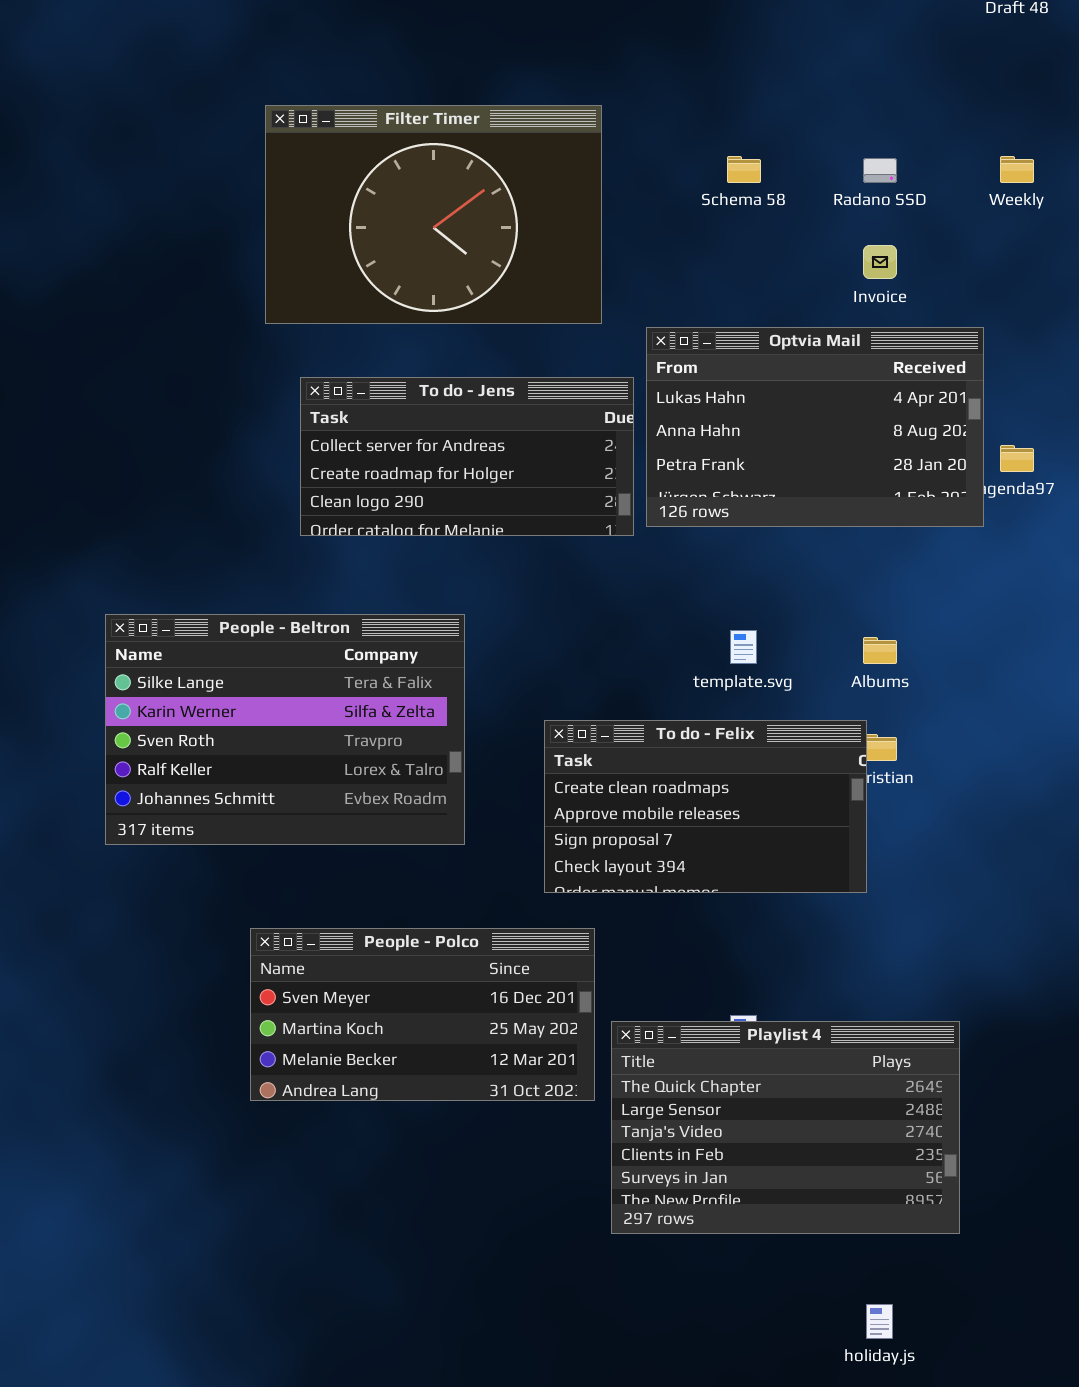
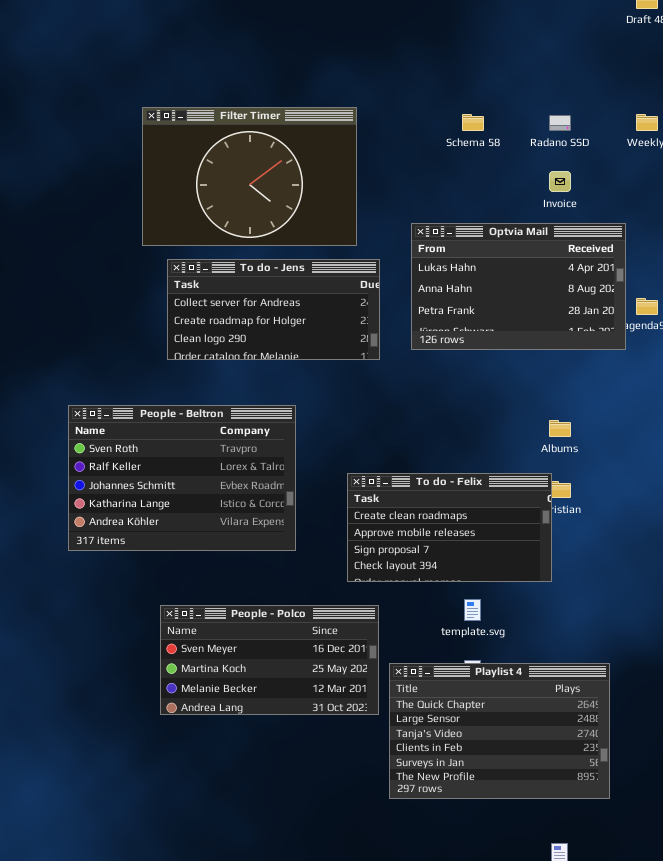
Filter Timer: [265,105,602,324] -> [142,107,357,246], moved
To do - Jens: [300,377,634,536] -> [167,259,380,360], moved
People - Beltron: [105,614,465,845] -> [68,405,296,551], scrolled down 2 rows
template.svg: [730,630,757,664] -> [464,599,481,621], moved

